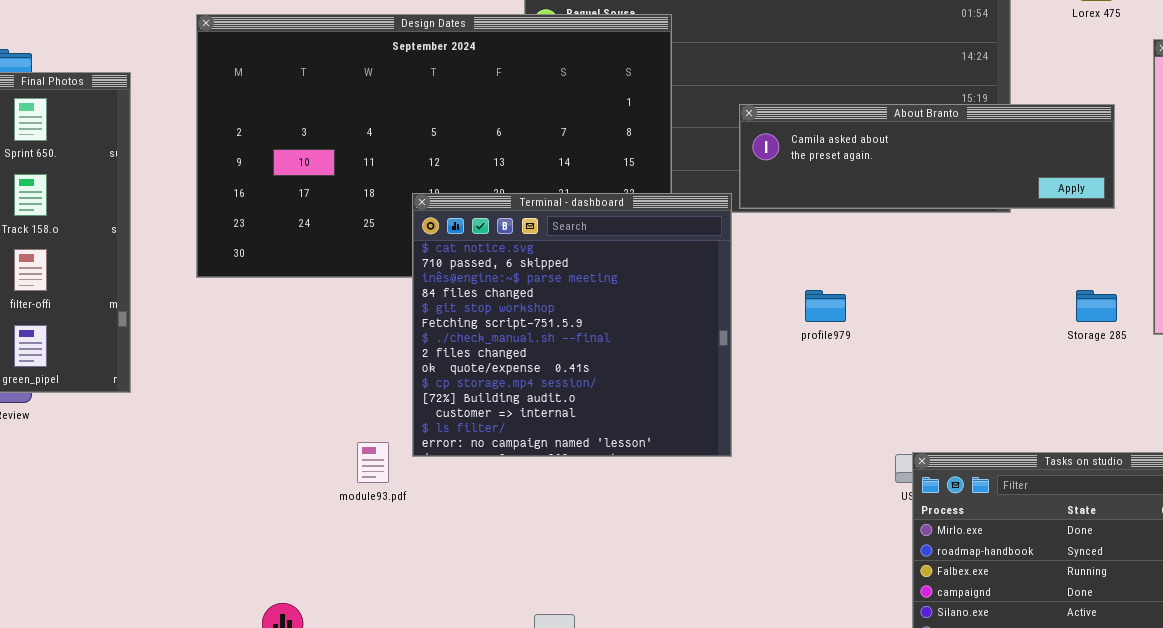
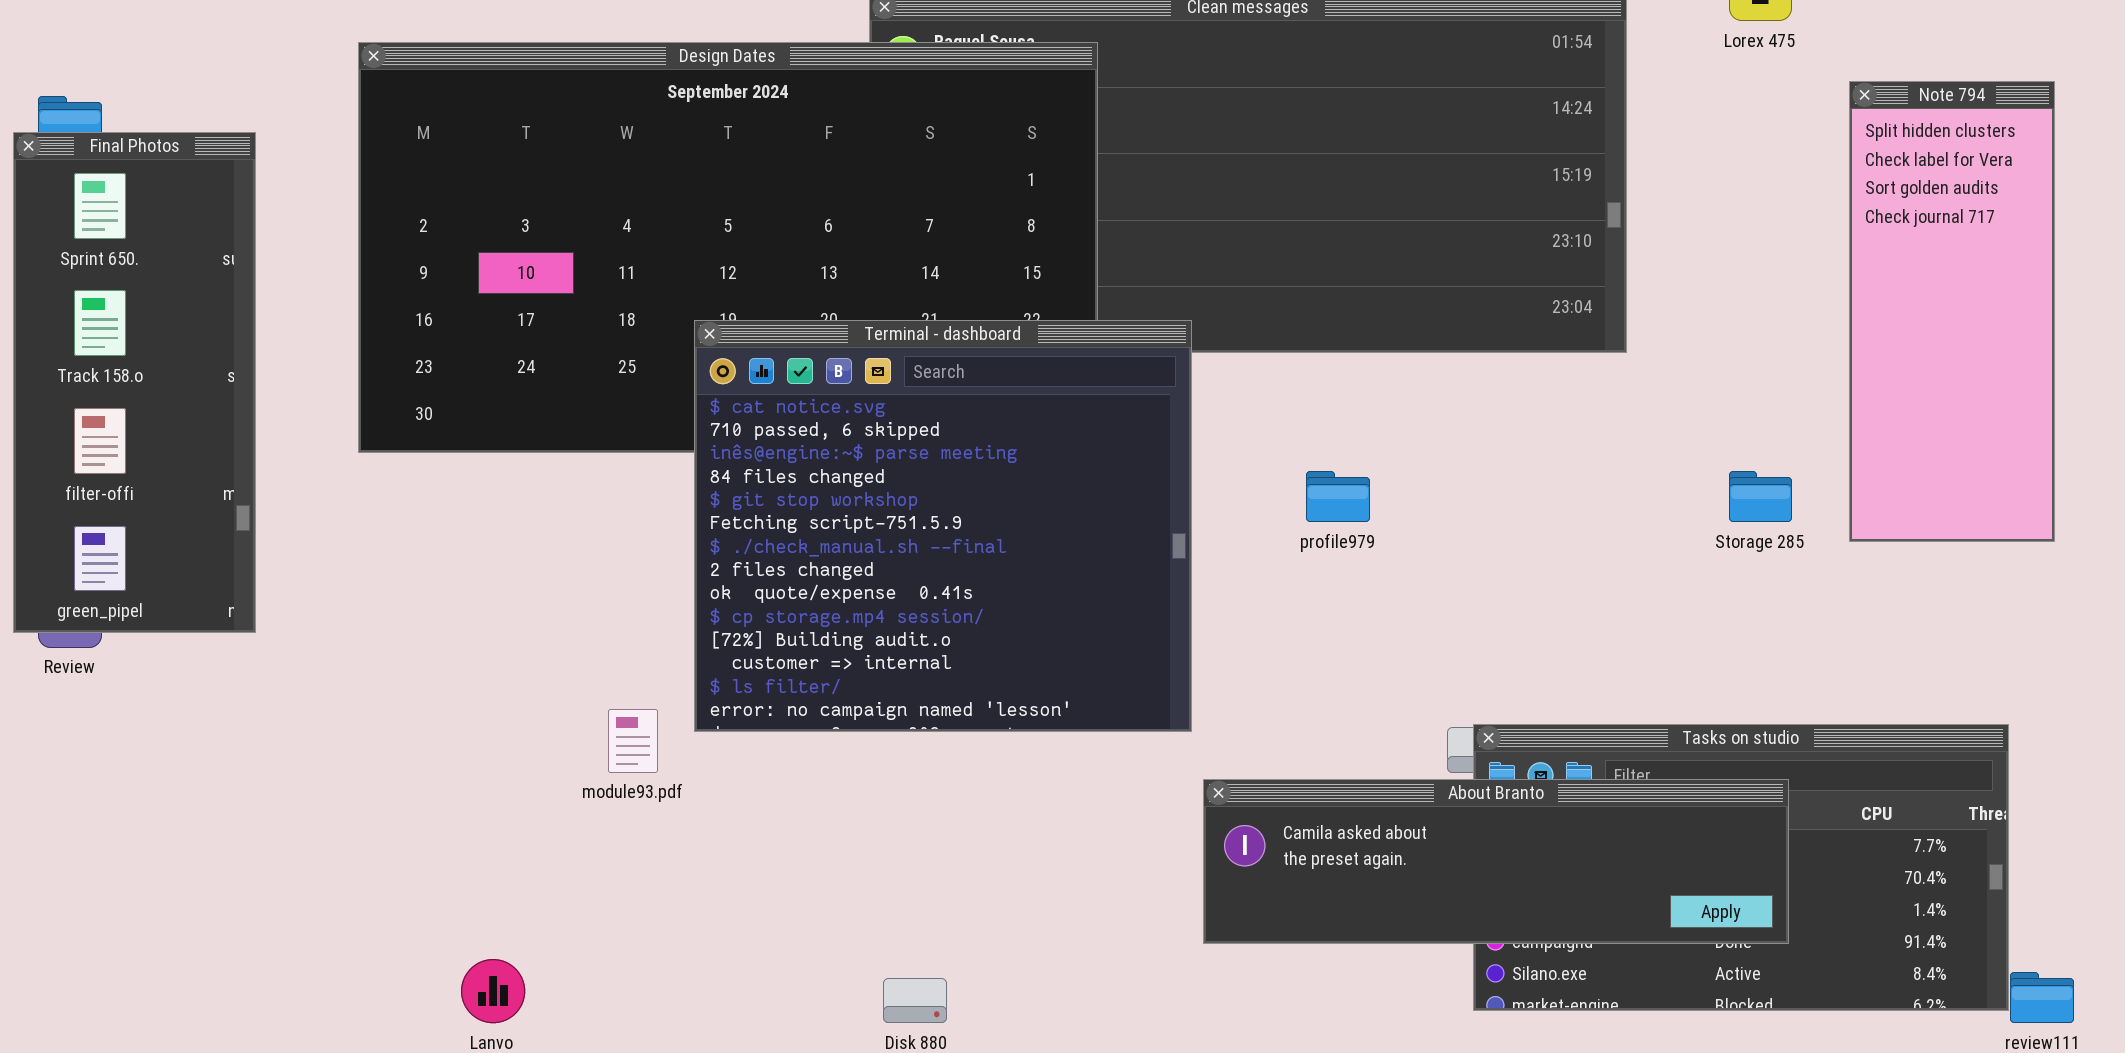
About Branto: [739,104,1115,209] -> [1203,779,1789,944], moved

